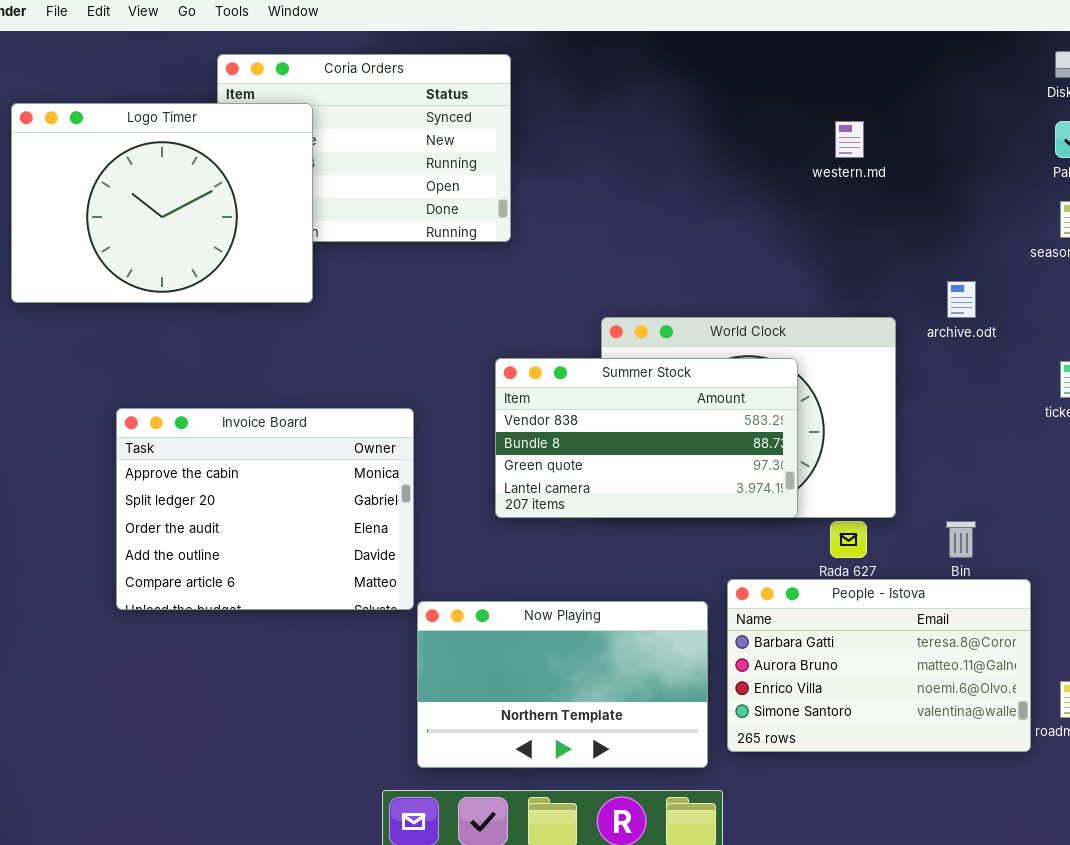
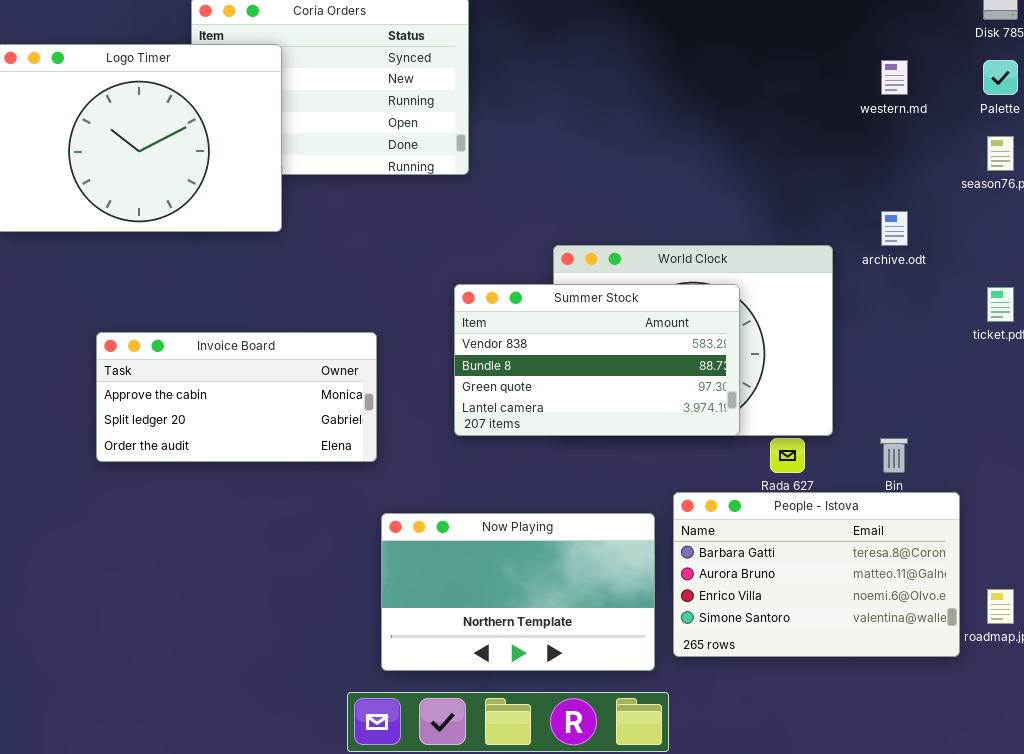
western.md: [835,121,864,158] -> [881,60,908,95], moved
Invoice Board: [116,408,414,610] -> [96,332,377,462], resized

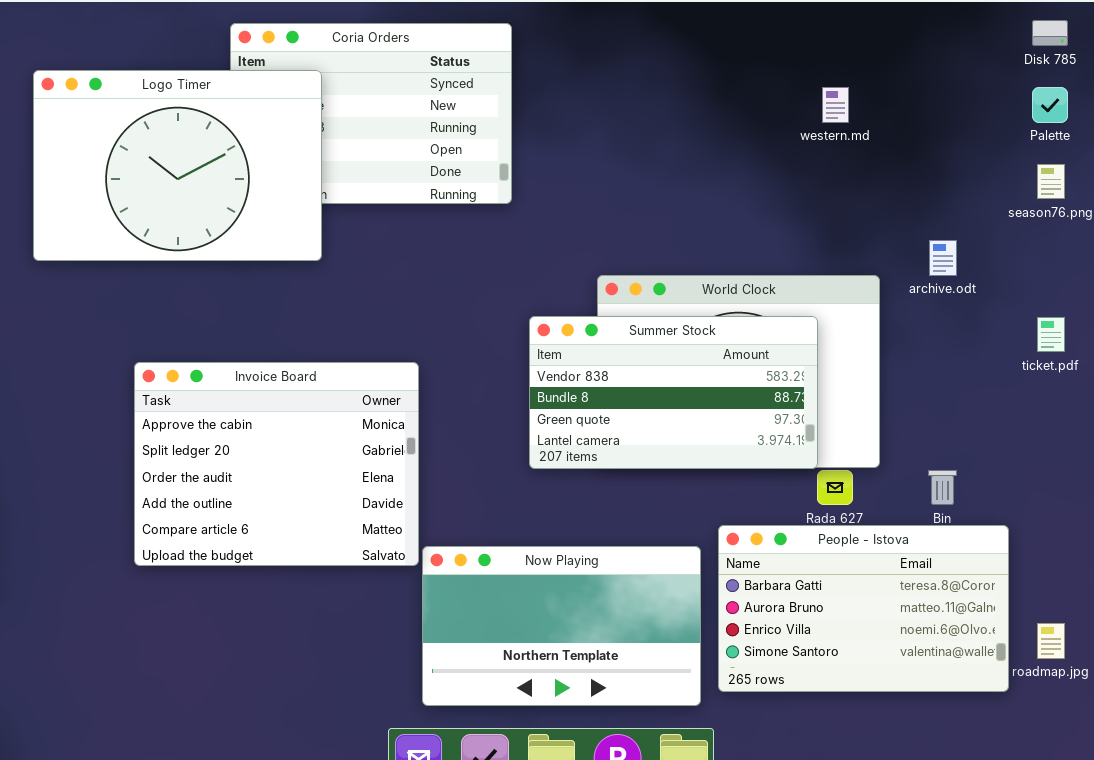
western.md: [881,60,908,95] -> [822,87,849,123], moved
Summer Stock: [454,284,740,436] -> [529,316,818,469], moved
Invoice Board: [96,332,377,462] -> [134,362,419,566], resized

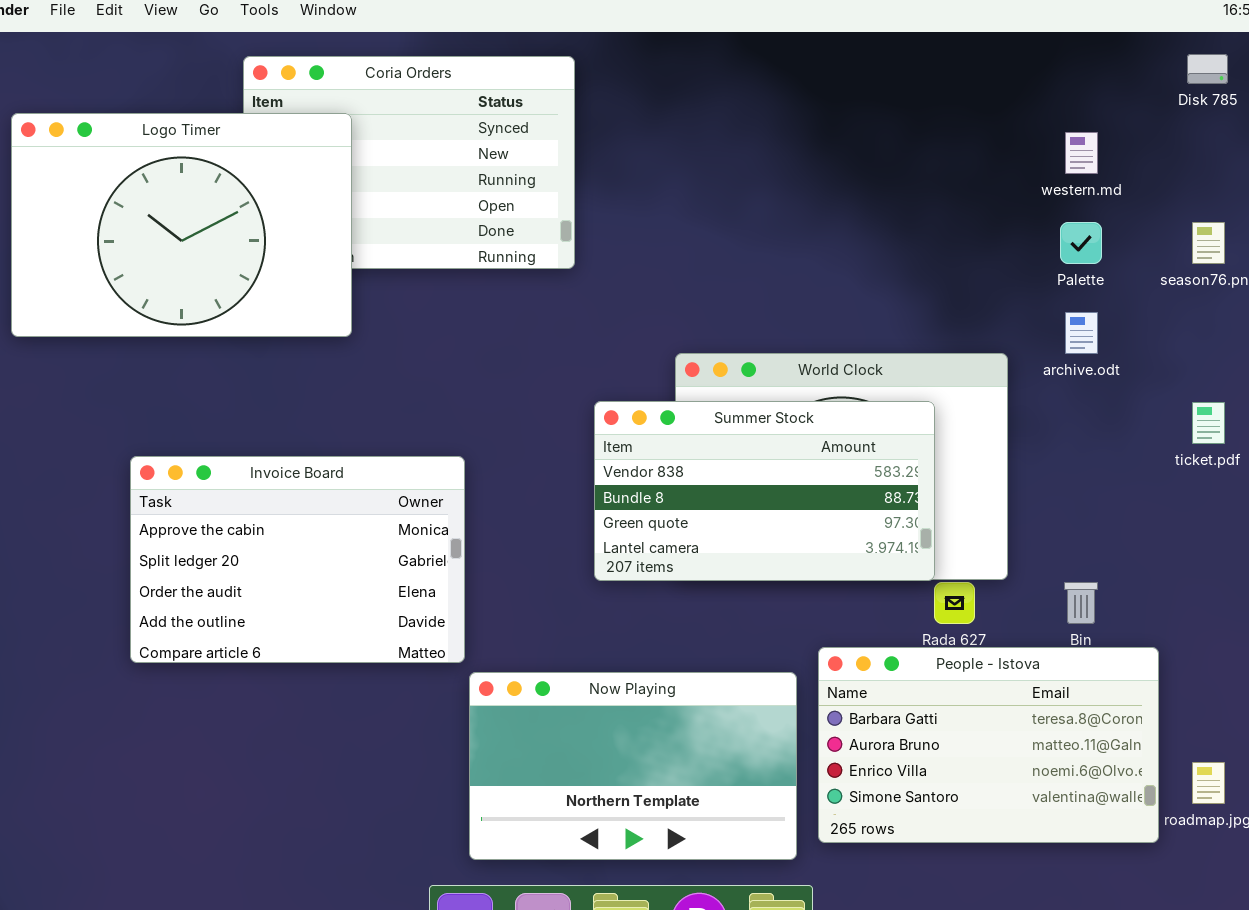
western.md: [822,87,849,123] -> [1065,132,1098,174], moved
Palette: [1032,87,1068,123] -> [1060,222,1102,264], moved
Invoice Board: [134,362,419,566] -> [130,456,465,663], resized

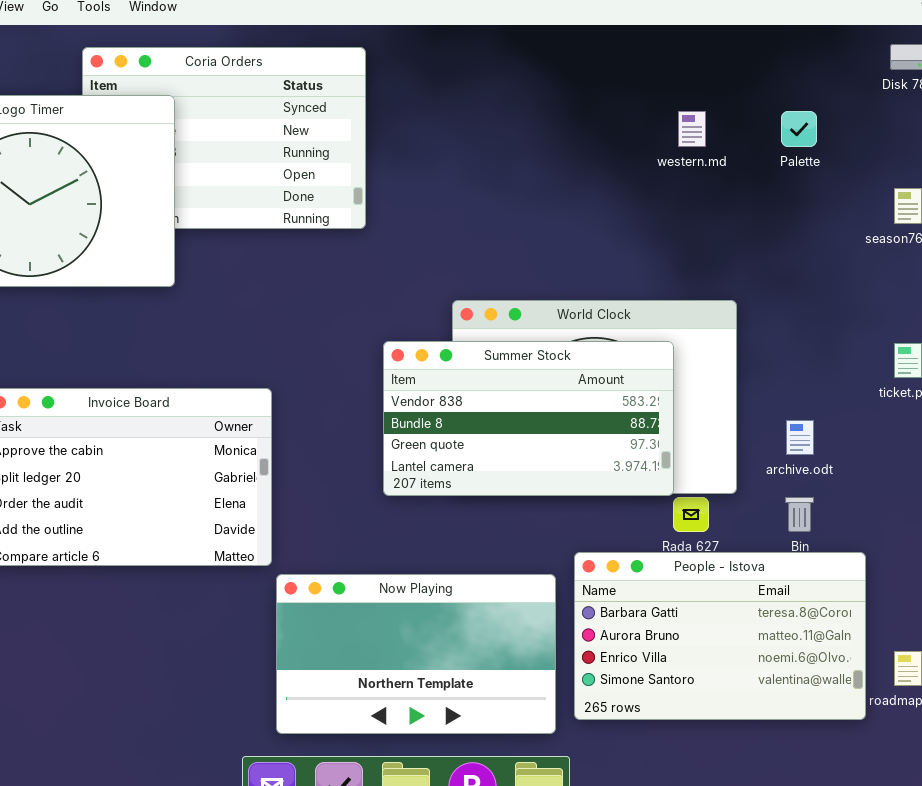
western.md: [1065,132,1098,174] -> [678,111,706,147], moved
Palette: [1060,222,1102,264] -> [781,111,817,147], moved
archive.odt: [1065,312,1098,354] -> [786,420,814,455], moved

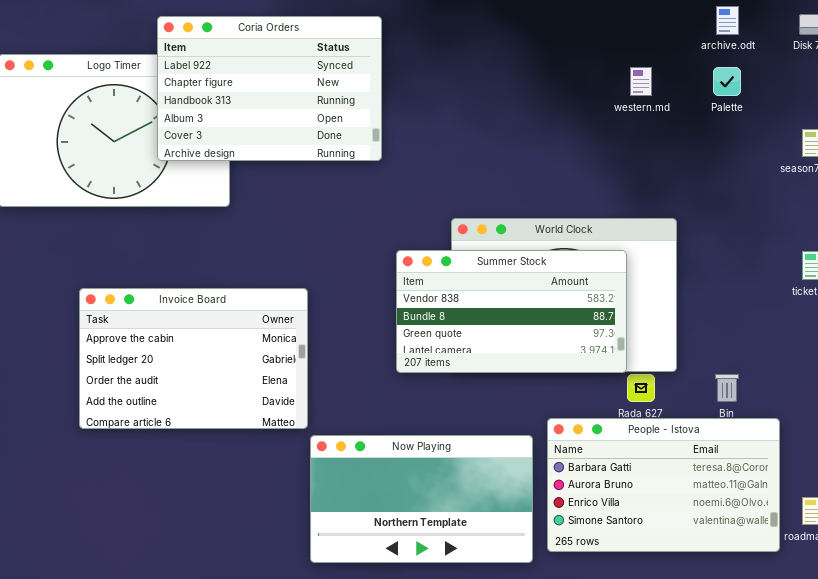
Coria Orders: [82,47,366,229] -> [157,16,382,161], raised
archive.odt: [786,420,814,455] -> [716,6,739,35], moved

